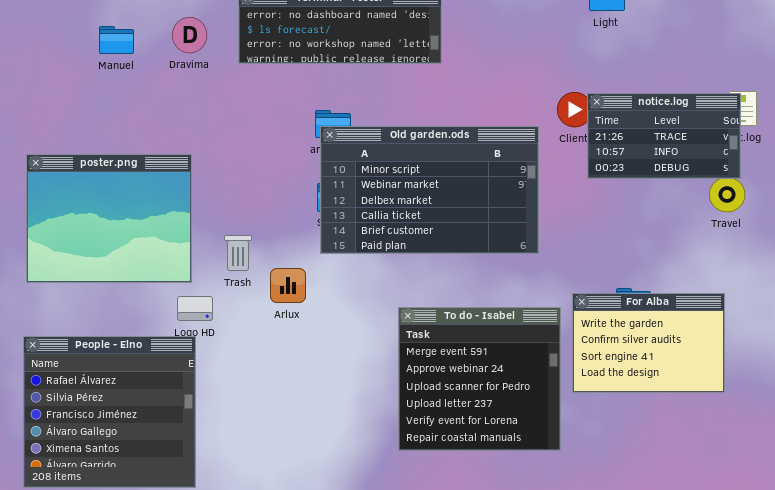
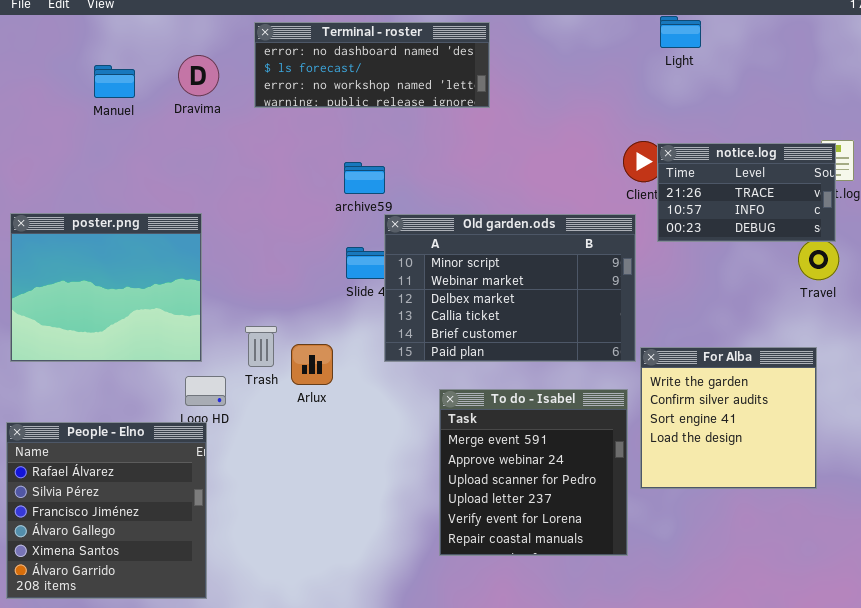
Old garden.ods: [320,126,539,254] -> [384,214,636,362], moved
Trash: [224,235,252,271] -> [245,326,277,367], moved
For Alba: [572,293,725,393] -> [640,347,817,489], resized

